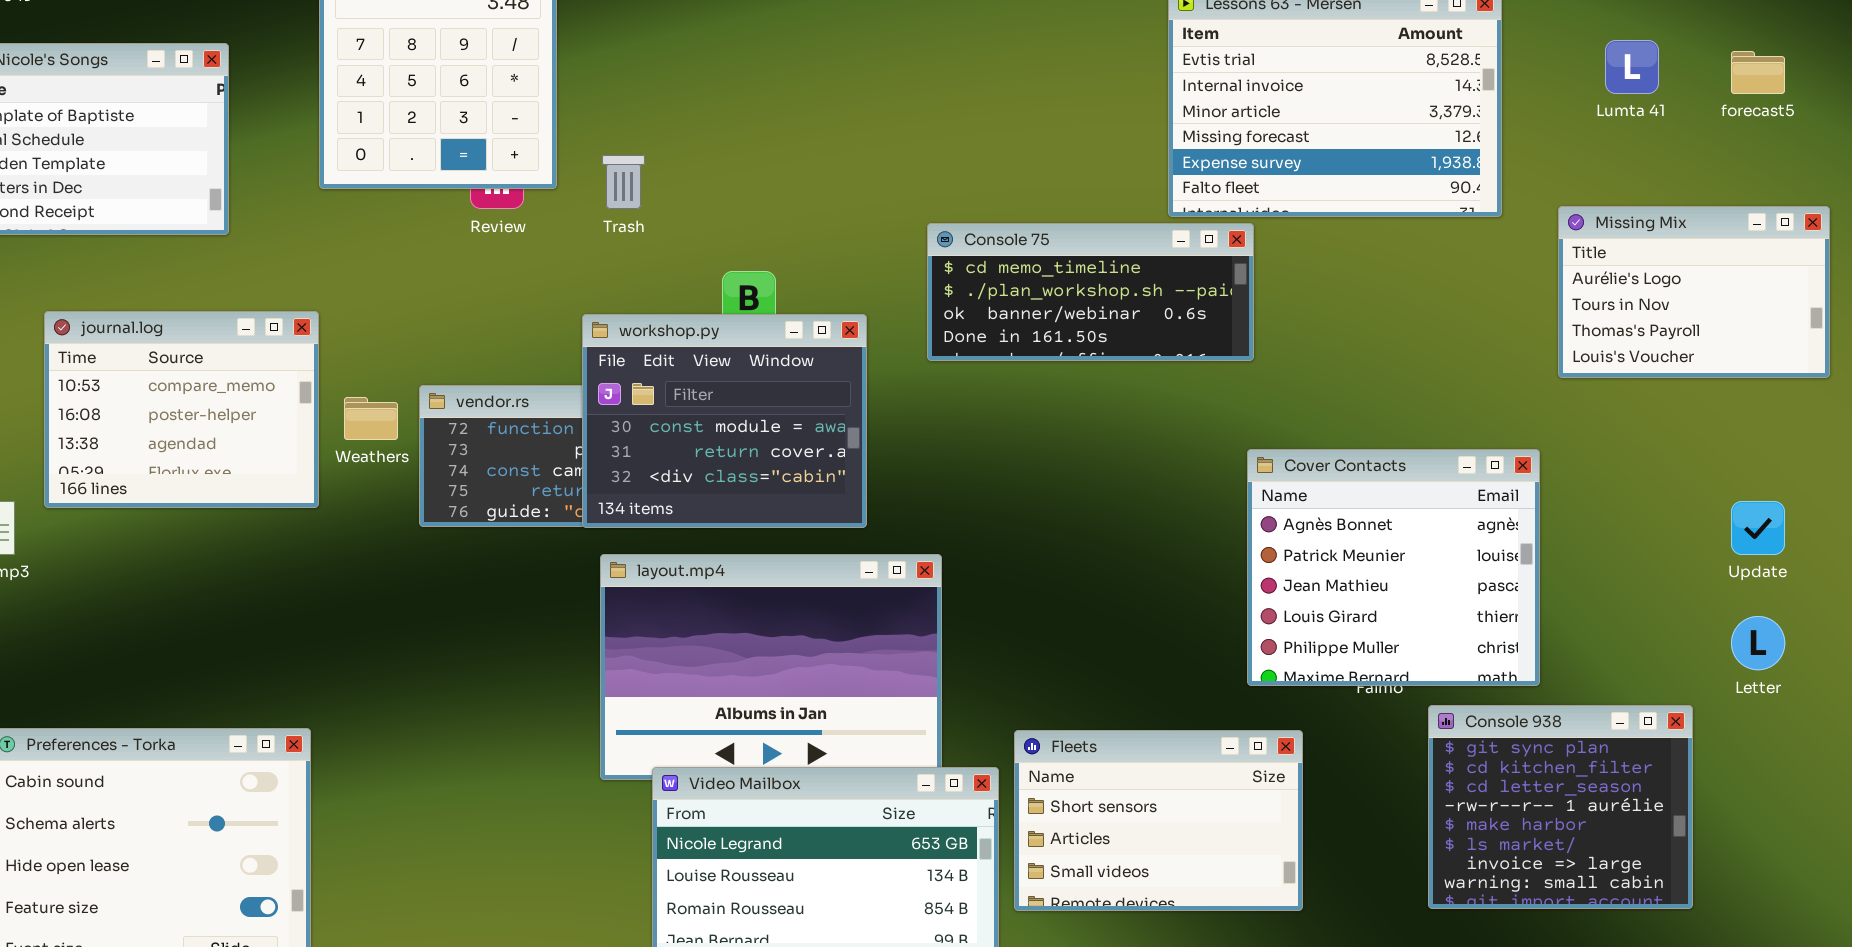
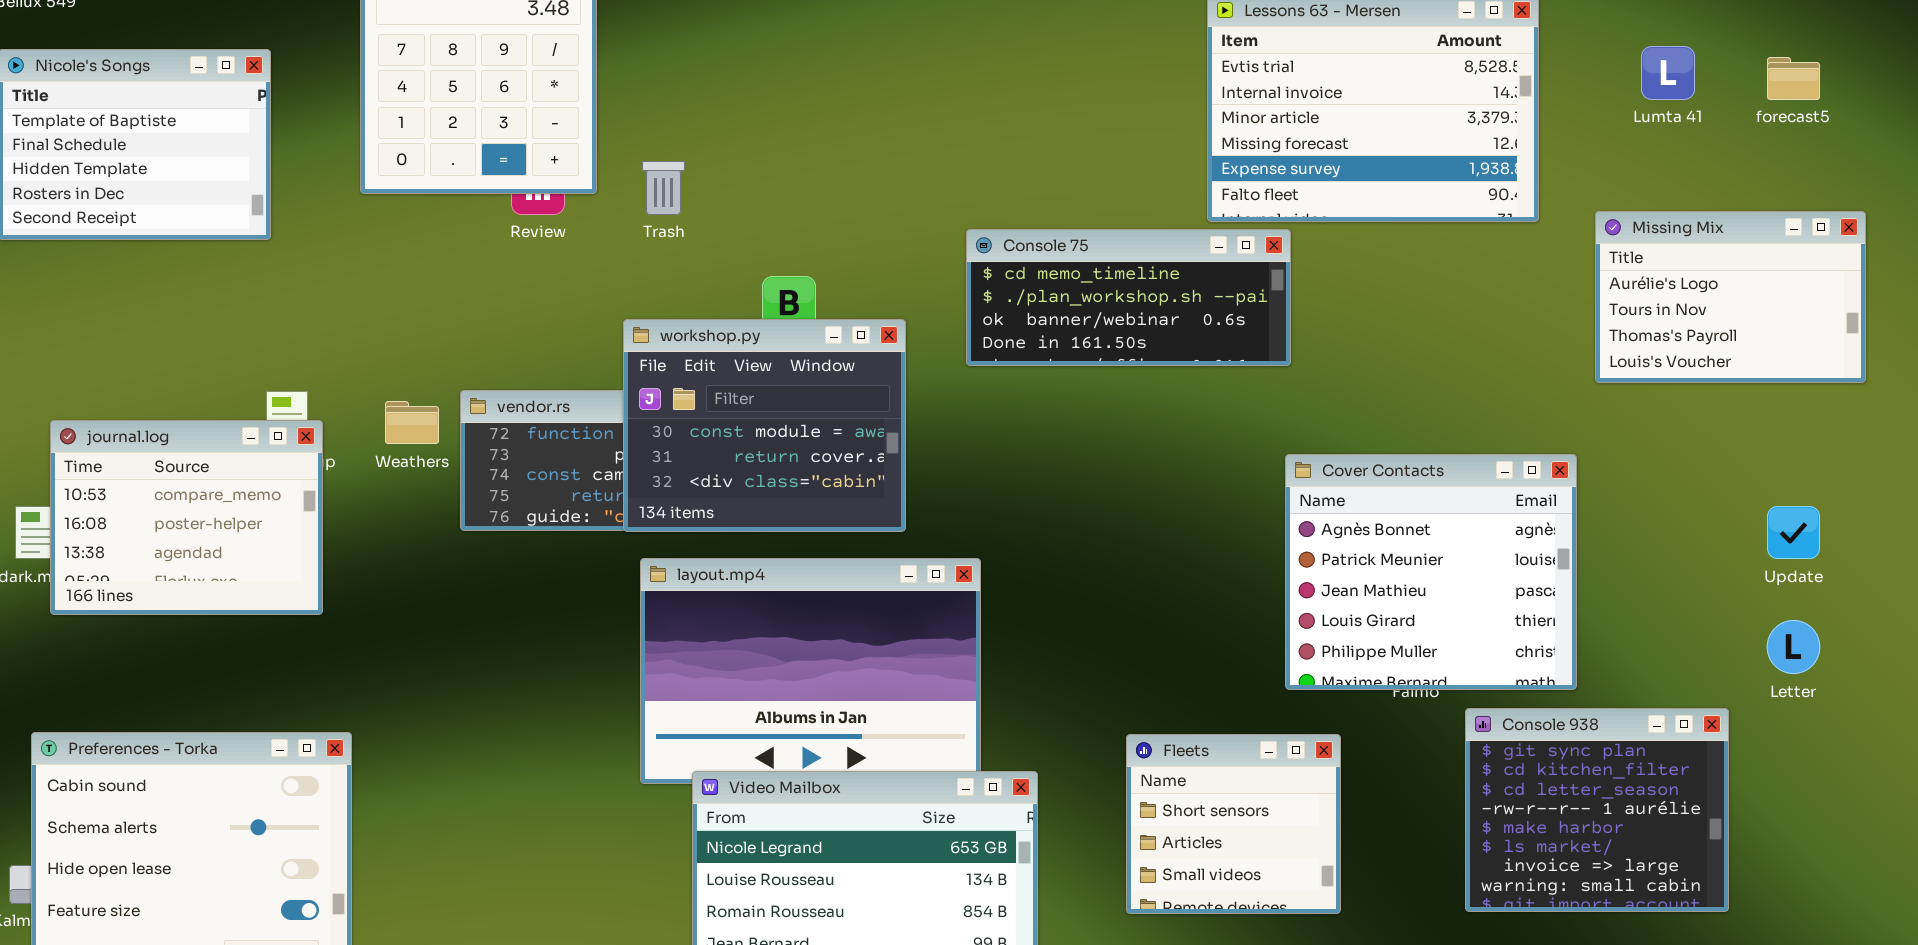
journal.log: [44,311,319,508] -> [50,420,323,615], moved
Fleets: [1014,730,1303,911] -> [1126,734,1341,914], resized

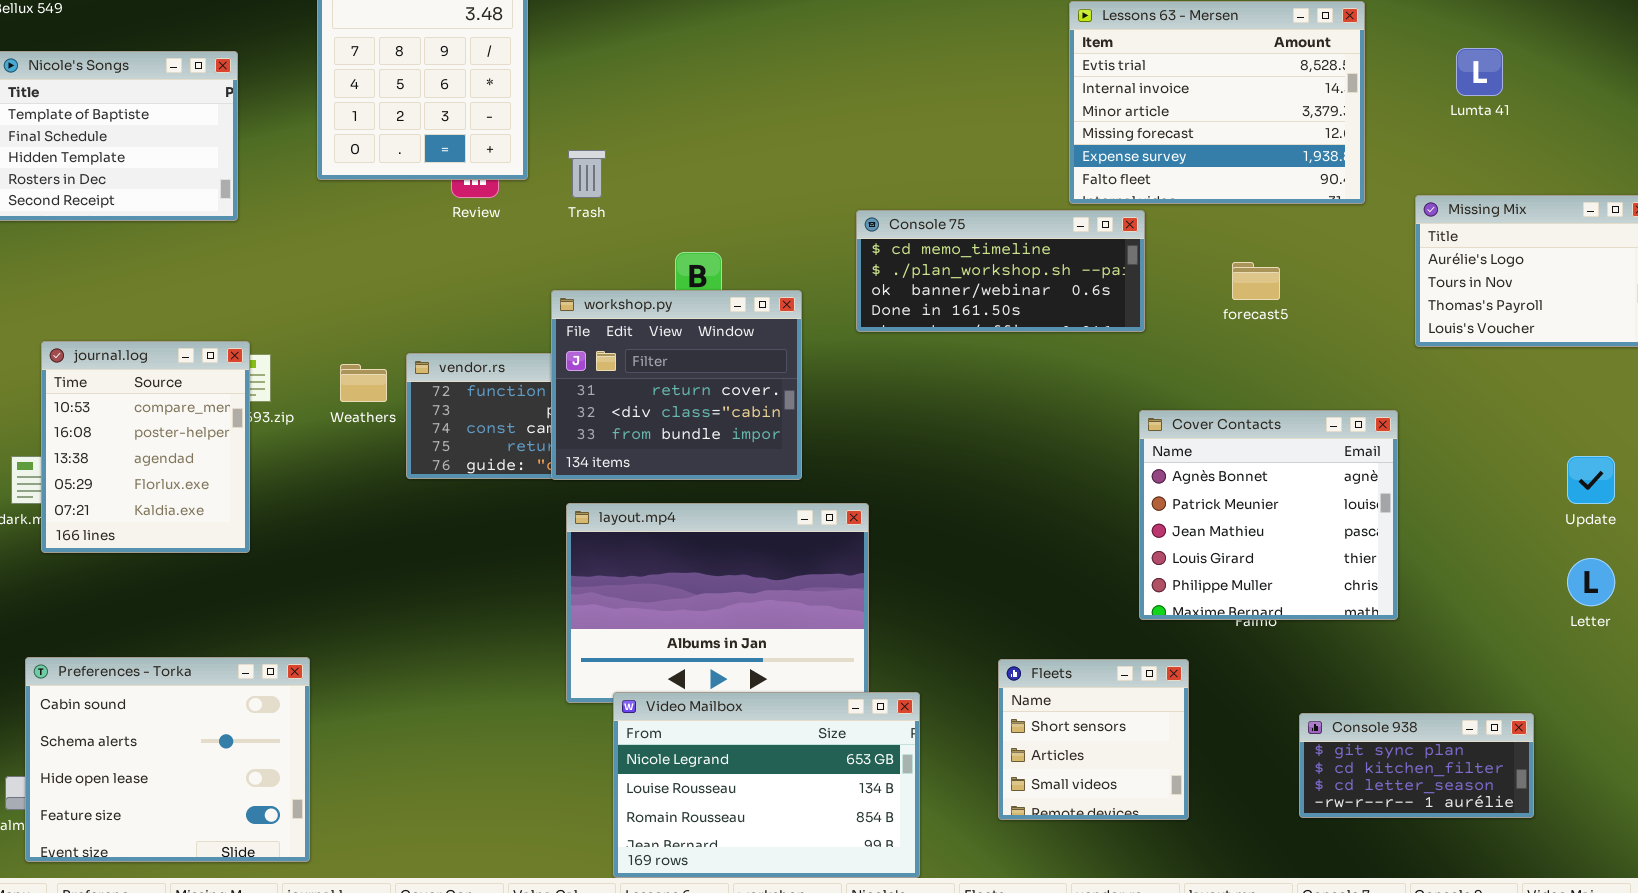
forecast5: [1767,57,1820,100] -> [1232,262,1280,300], moved
workshop.py: [623,319,906,532] -> [551,290,802,480], scrolled down 1 row
journal.log: [50,420,323,615] -> [41,341,250,553], resized
Console 938: [1465,708,1729,912] -> [1299,713,1534,818], resized

